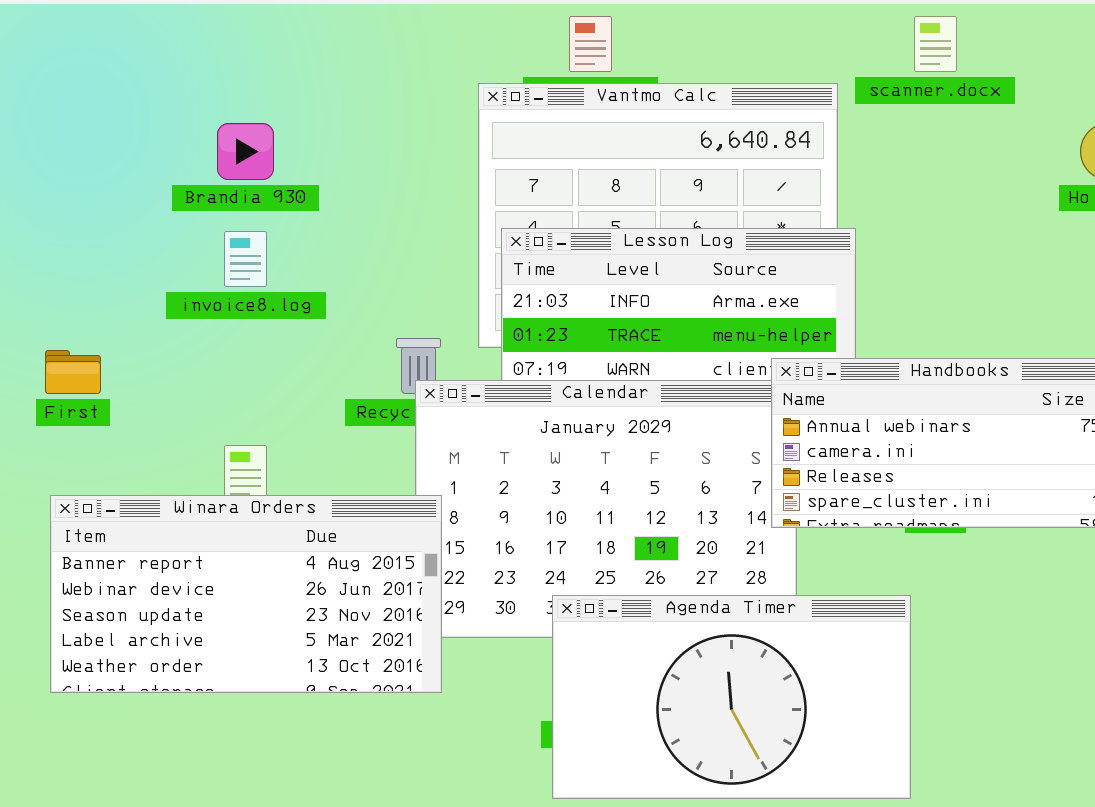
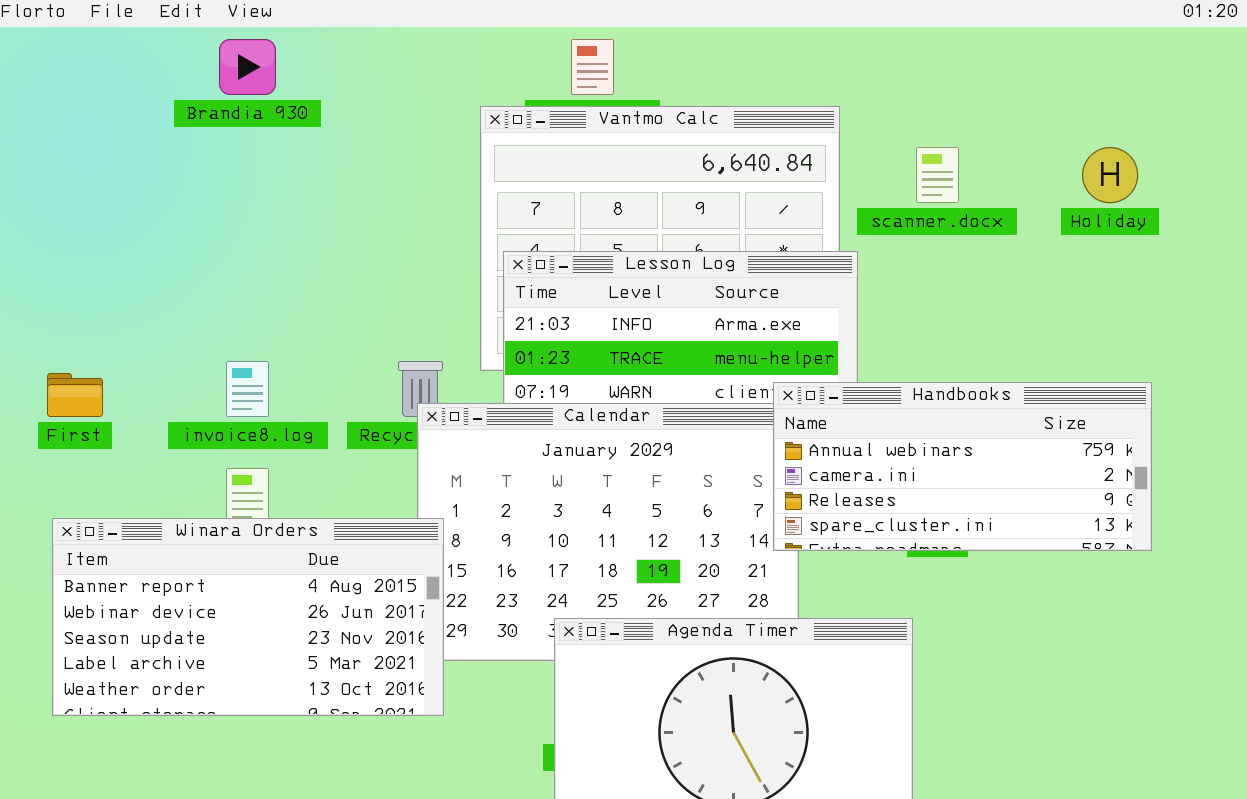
scanner.docx: [914,16,957,72] -> [916,147,959,203], moved
Brandia 930: [217,123,274,180] -> [219,39,276,95], moved
invoice8.log: [224,231,267,287] -> [226,361,269,417], moved

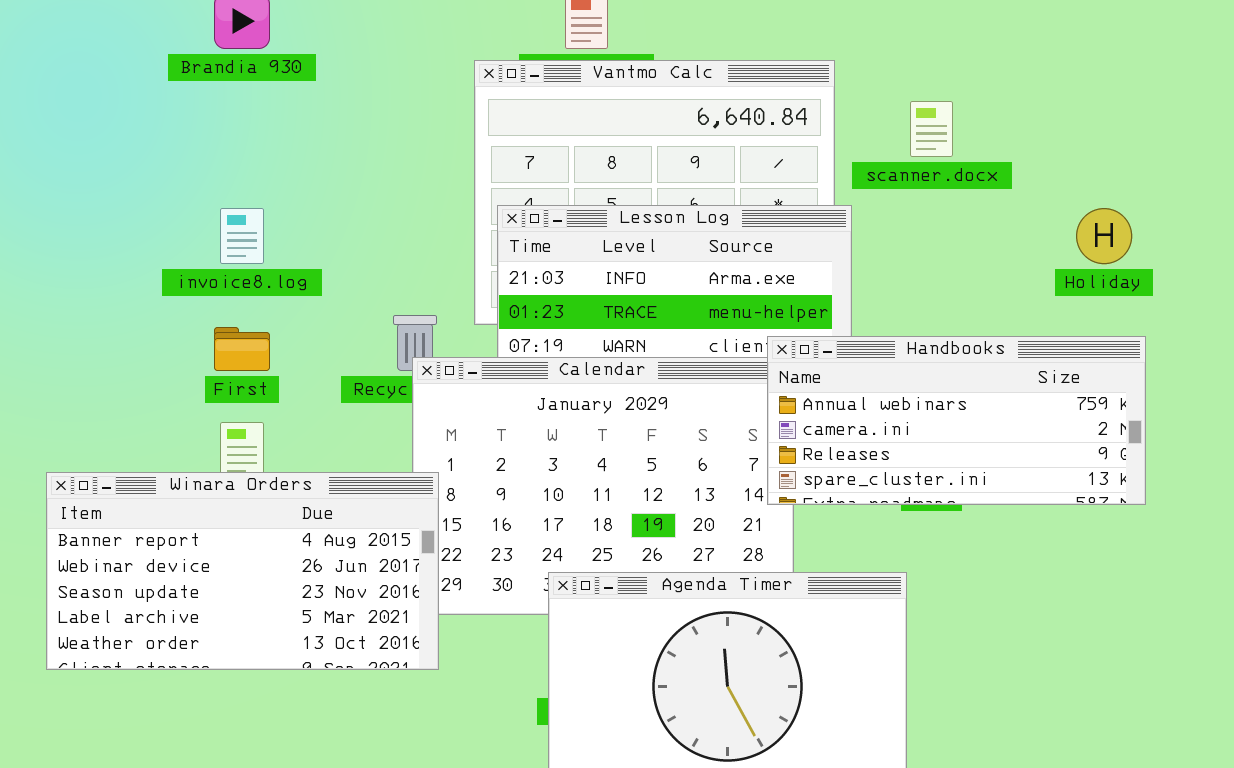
Holiday: [1082,147,1138,203] -> [1076,208,1132,264], moved
invoice8.log: [226,361,269,417] -> [220,208,264,264], moved
First: [47,373,103,417] -> [214,327,270,371], moved

